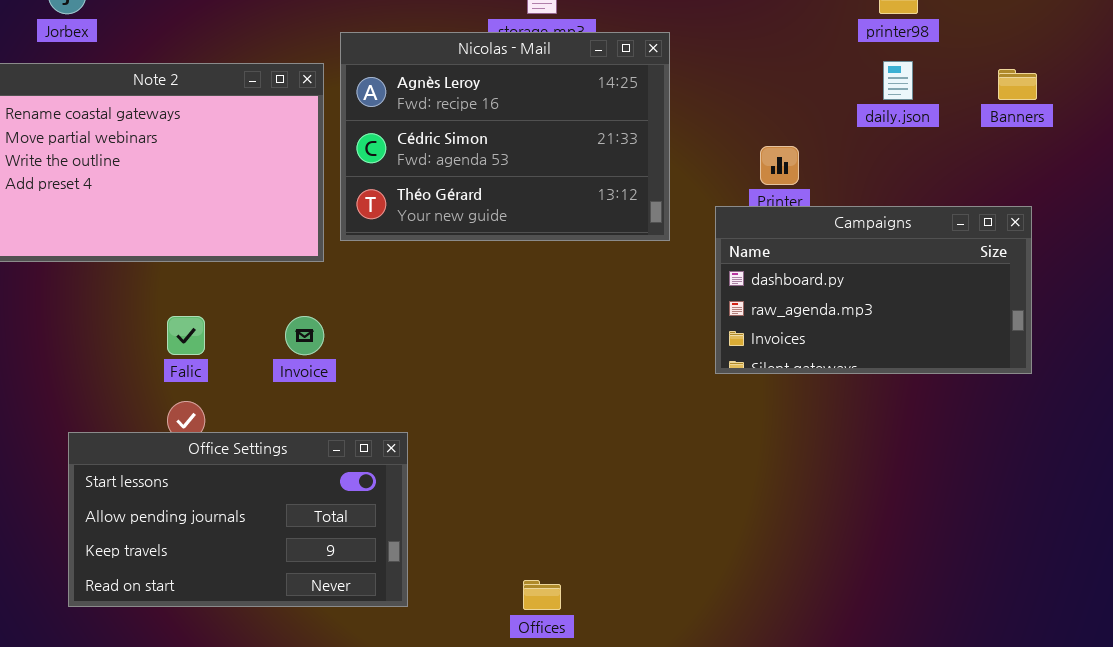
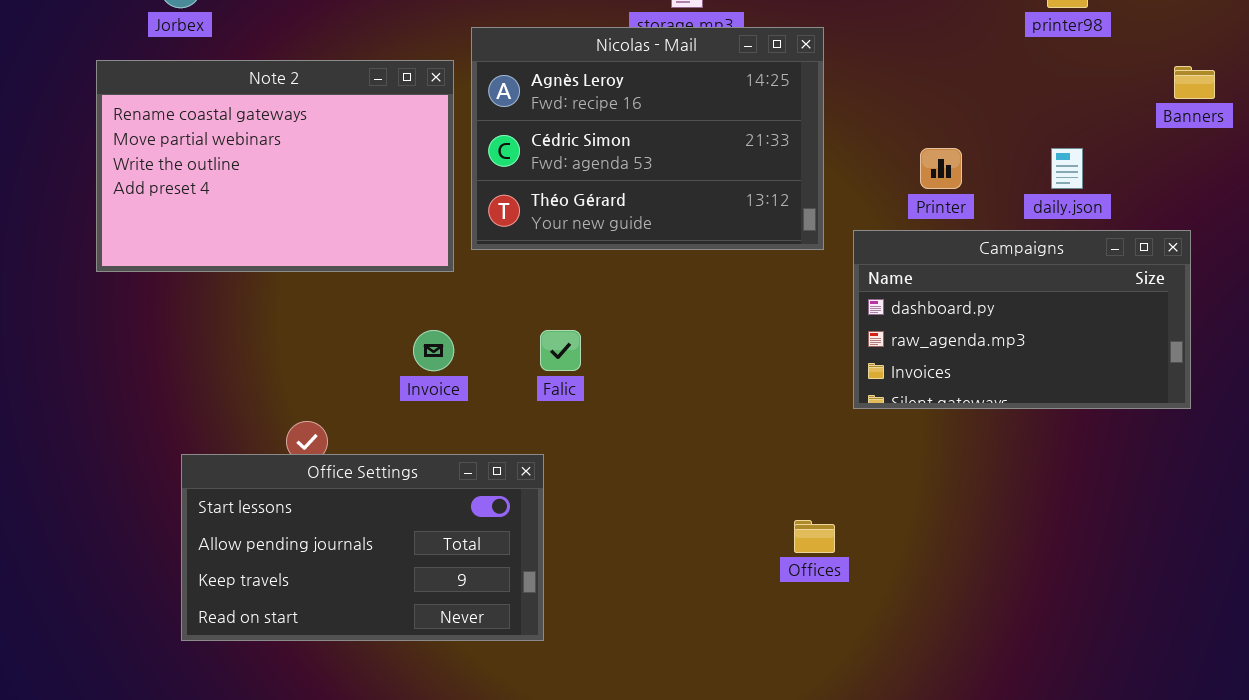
daily.json: [883,61,913,100] -> [1051,148,1083,189], moved
Campaigns: [715,206,1032,374] -> [853,230,1191,409], moved
Falic: [167,316,205,355] -> [540,330,581,371], moved
Offices: [523,580,561,610] -> [794,520,835,553], moved

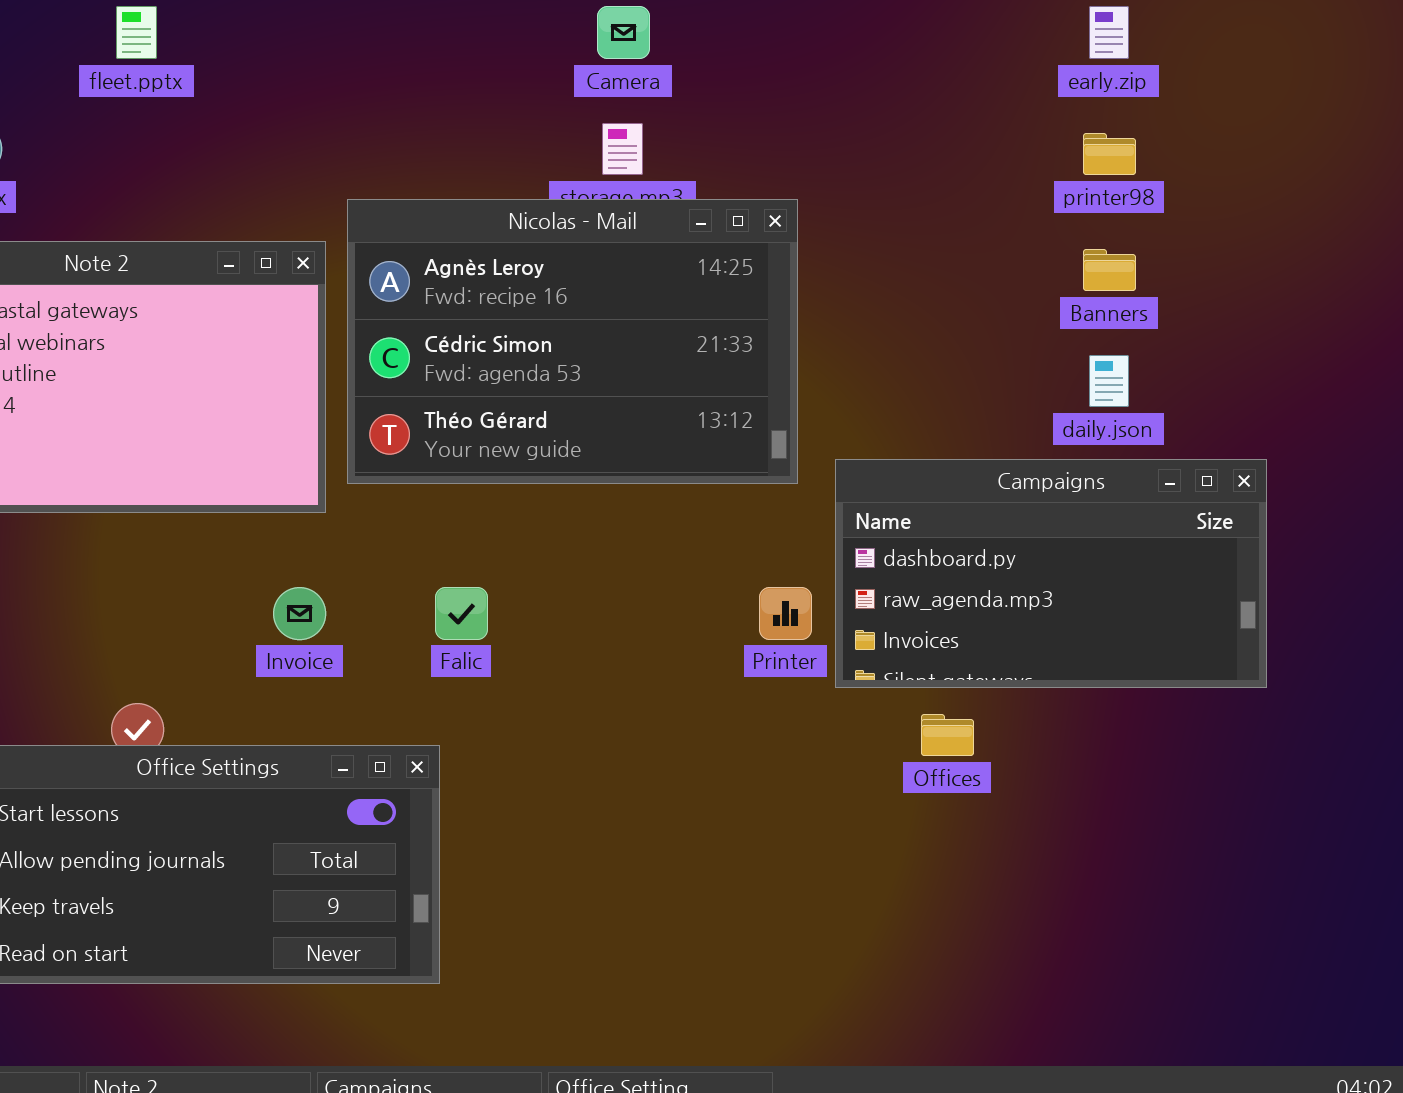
Banners: [1174,66,1215,99] -> [1083,249,1136,291], moved
Printer: [920,148,962,189] -> [759,587,812,640], moved
Offices: [794,520,835,553] -> [921,714,974,756], moved

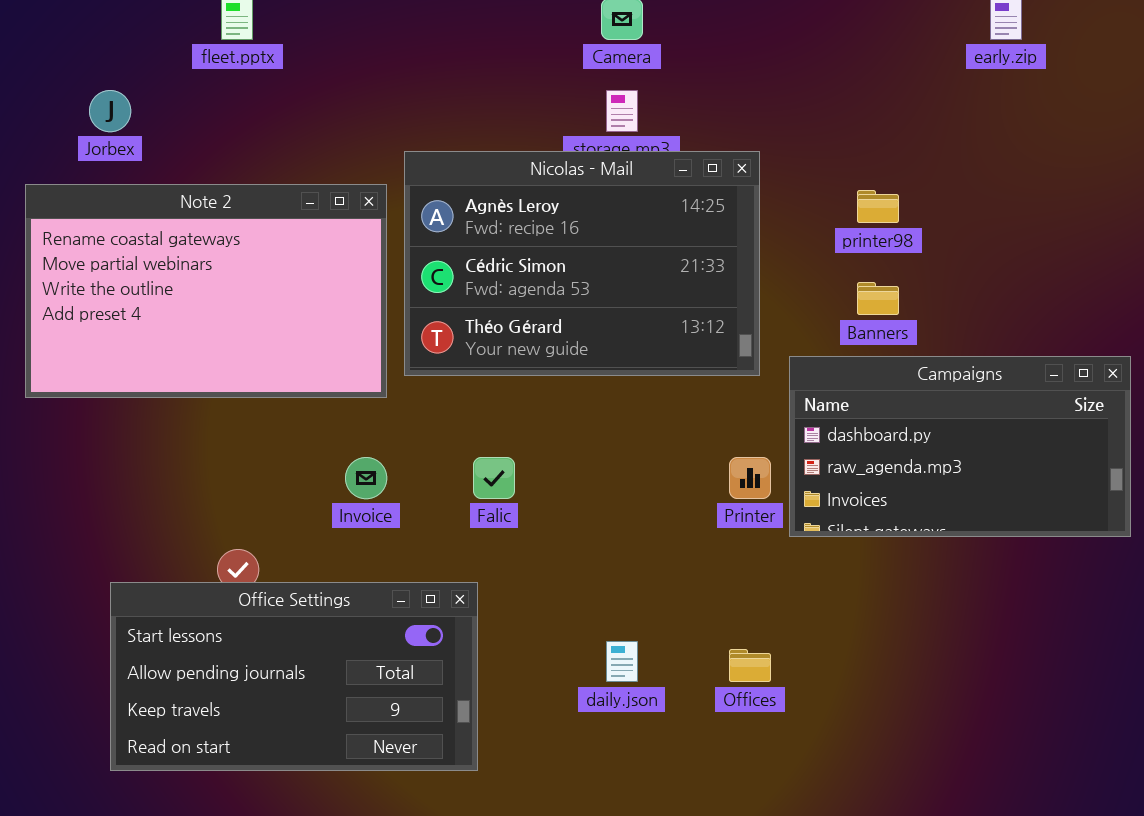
printer98: [1083,133,1136,175] -> [857,190,899,223], moved
Banners: [1083,249,1136,291] -> [857,282,899,315], moved
daily.json: [1089,355,1129,407] -> [606,641,638,682], moved
Offices: [921,714,974,756] -> [729,649,771,682], moved

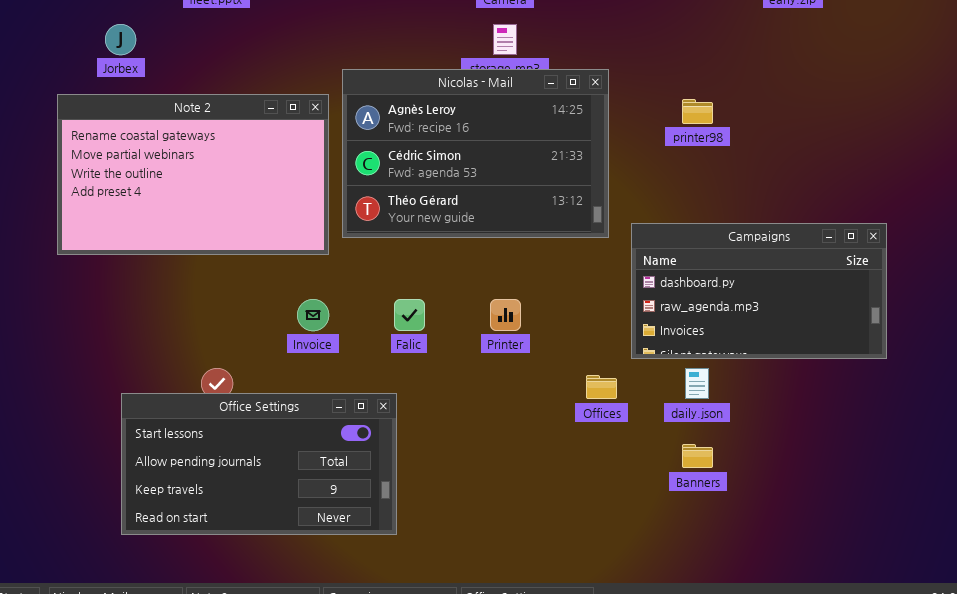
Banners: [857,282,899,315] -> [682,444,713,468], moved
Printer: [729,457,771,499] -> [490,299,521,331], moved
daily.json: [606,641,638,682] -> [685,368,709,399], moved
Offices: [729,649,771,682] -> [586,375,617,399], moved

